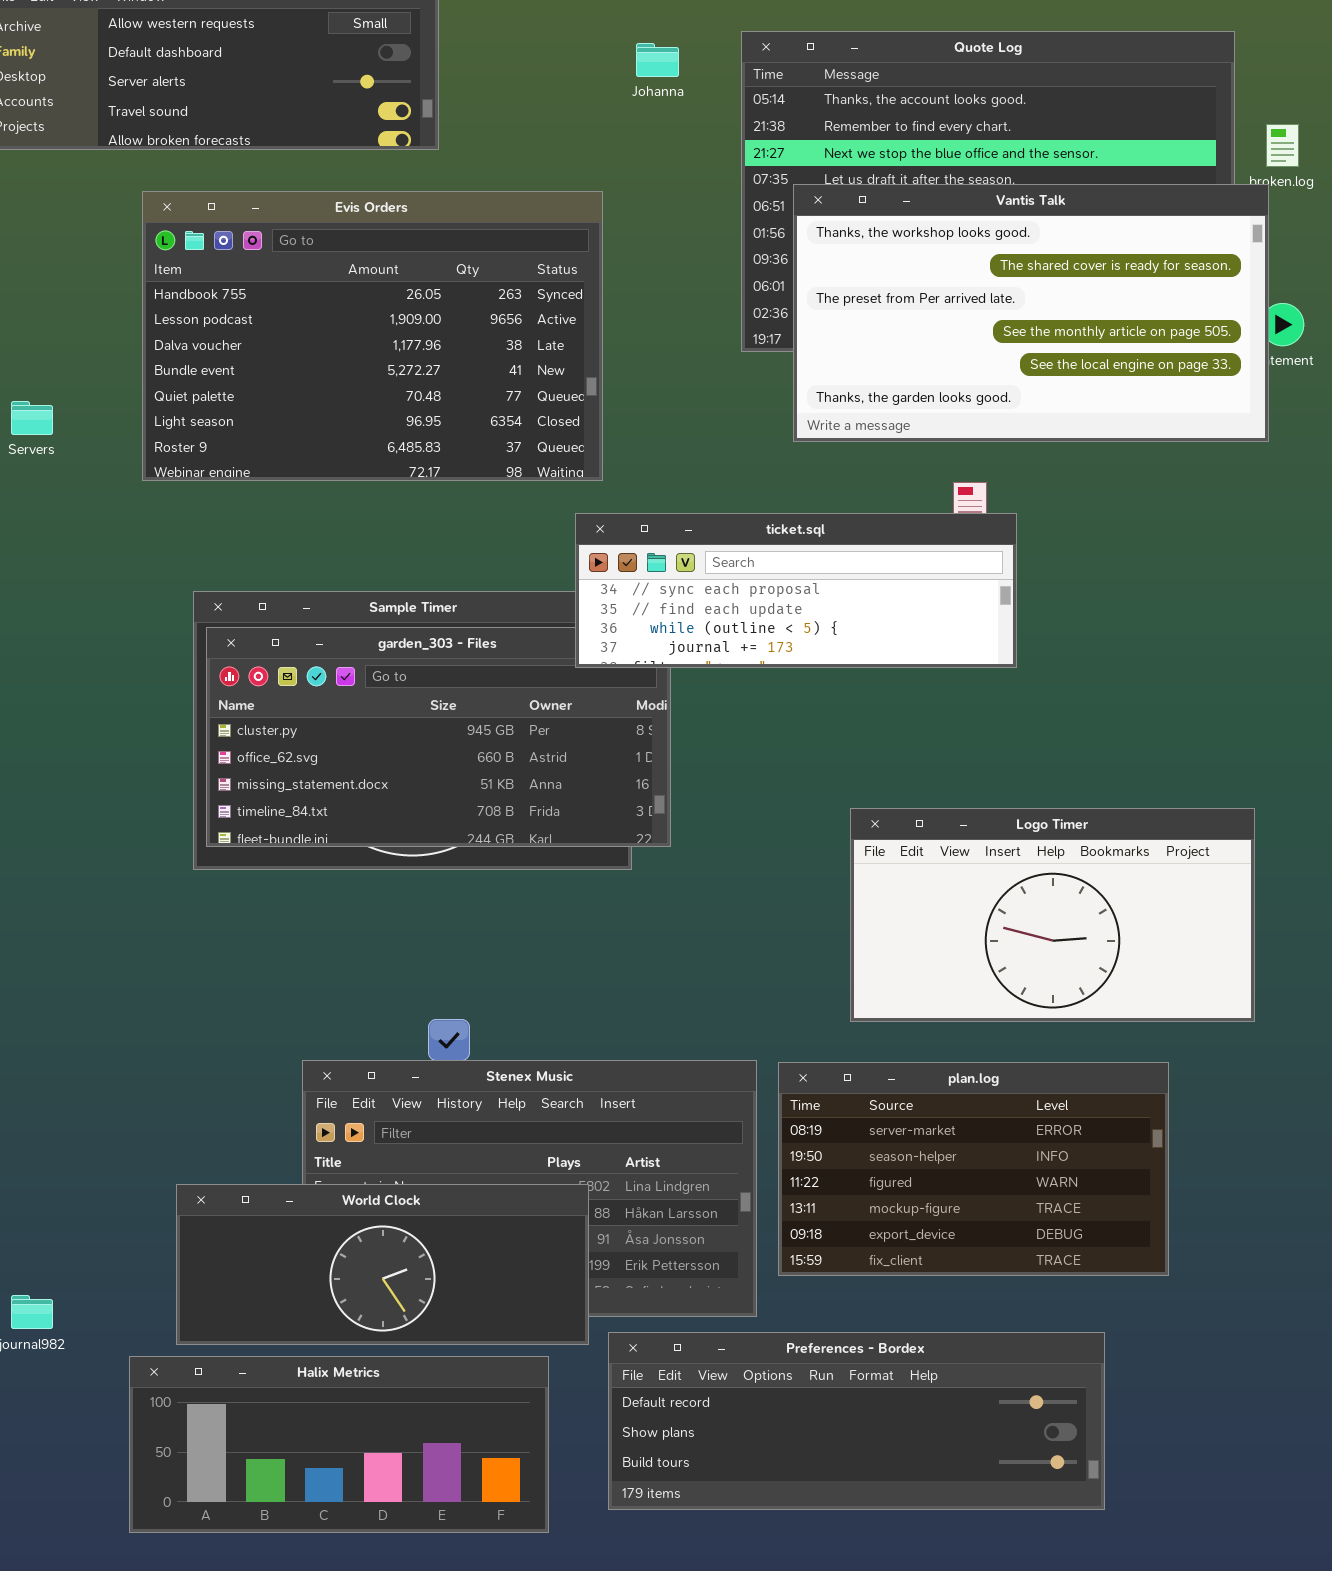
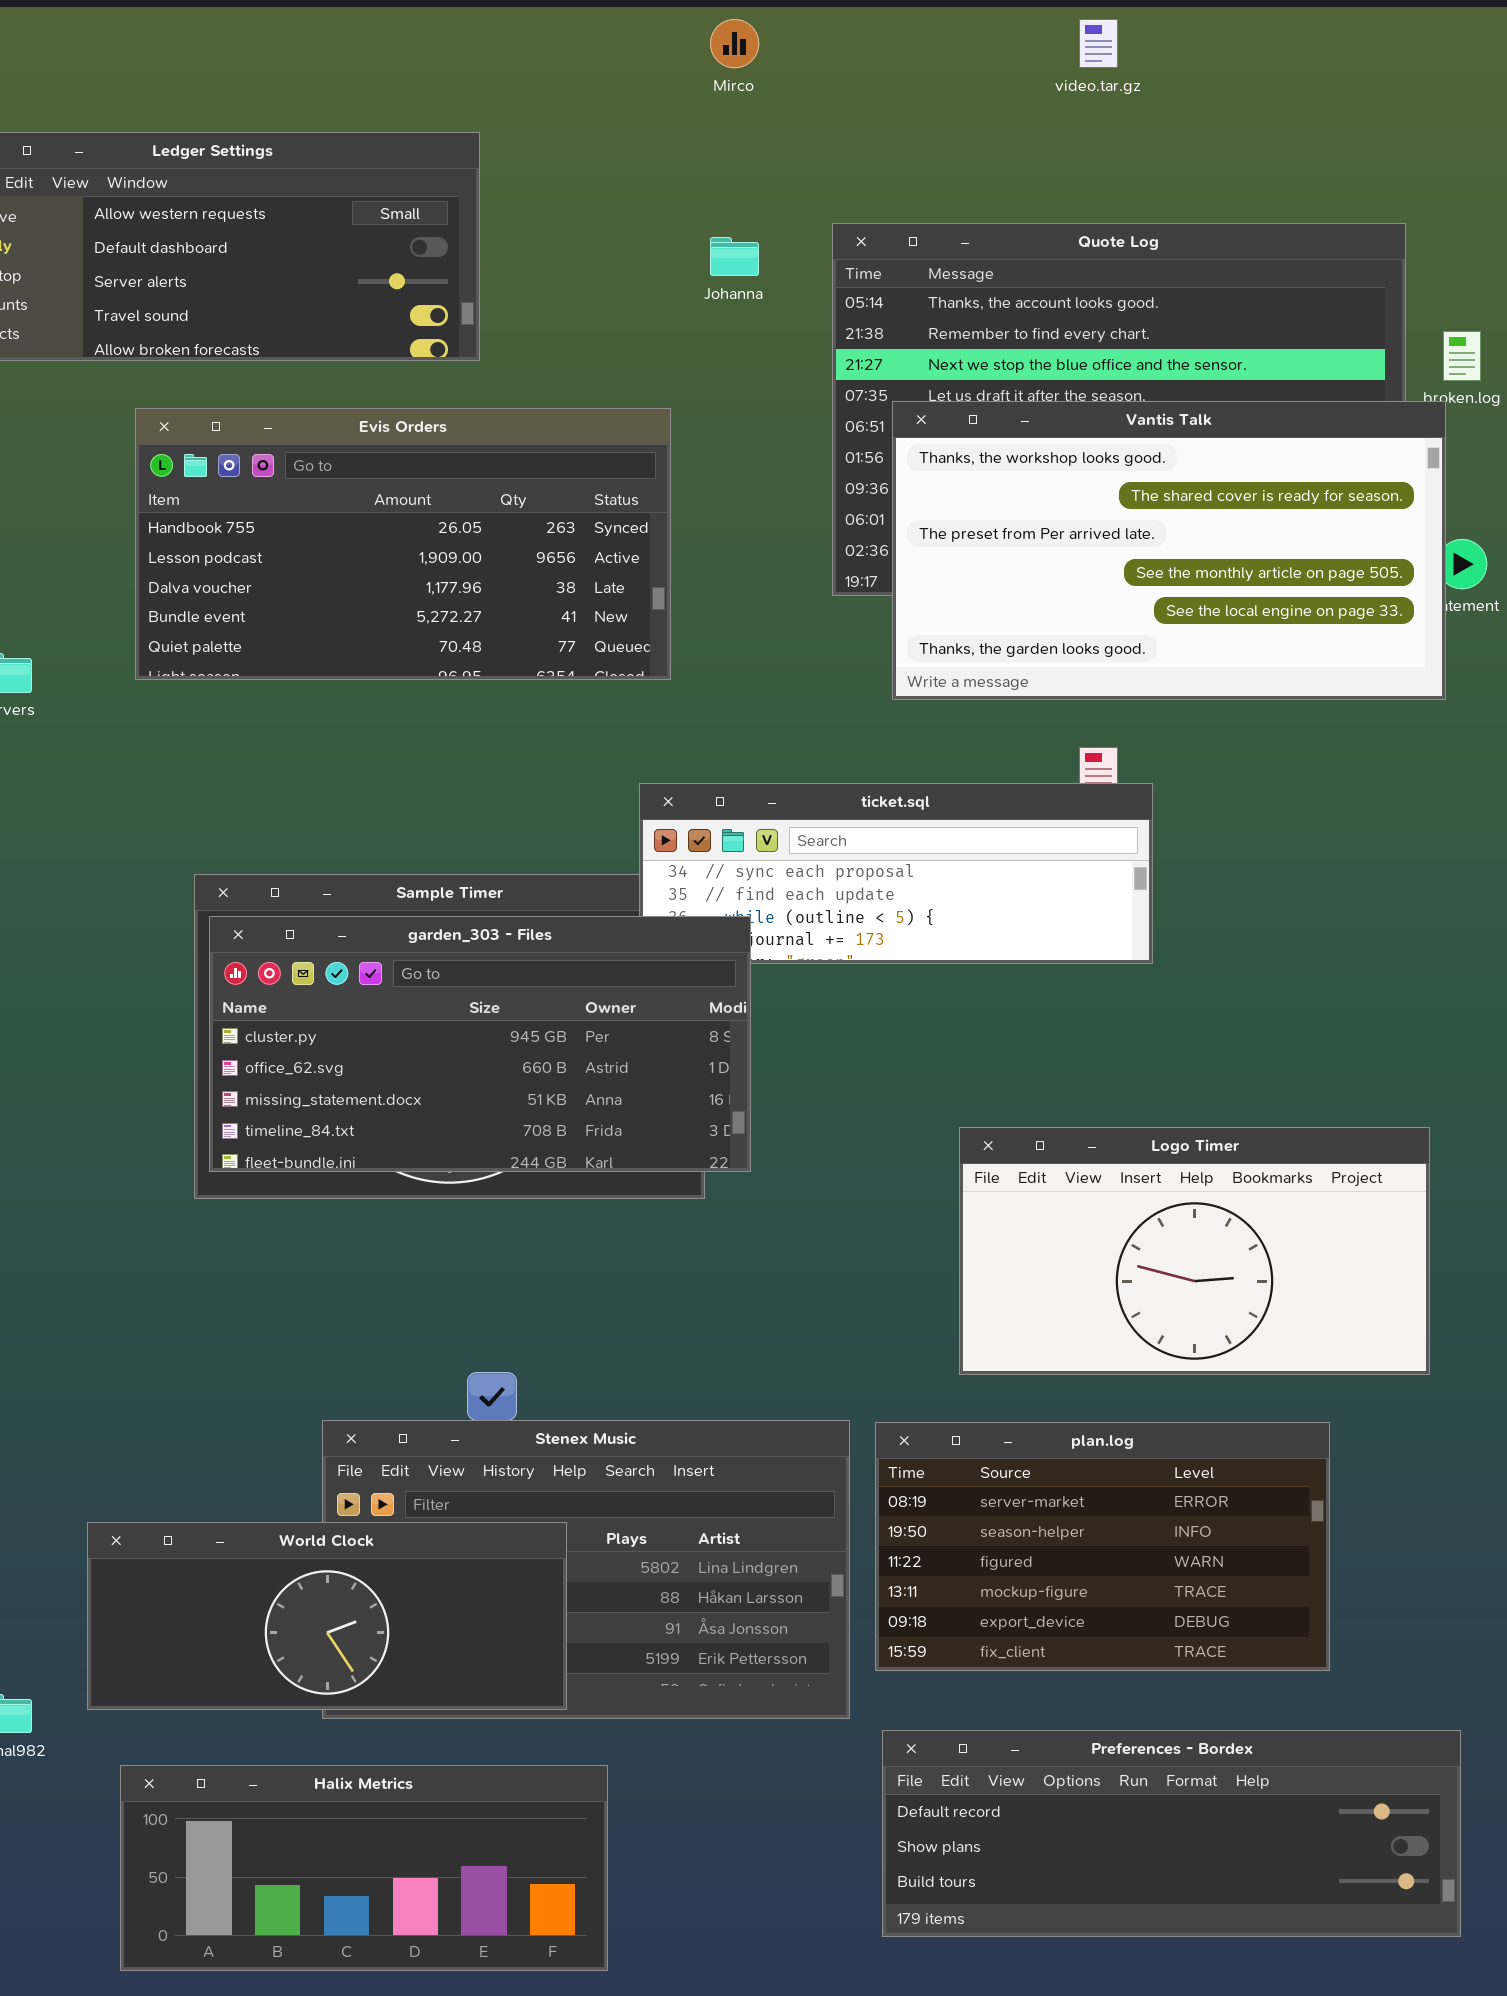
Evis Orders: [142,191,603,481] -> [135,408,671,680], resized
garden_303 - Files: [206,627,671,847] -> [209,916,751,1172], raised
World Clock: [176,1184,589,1345] -> [87,1522,567,1710], moved
Preferences - Bordex: [608,1332,1105,1510] -> [882,1730,1461,1937], moved

